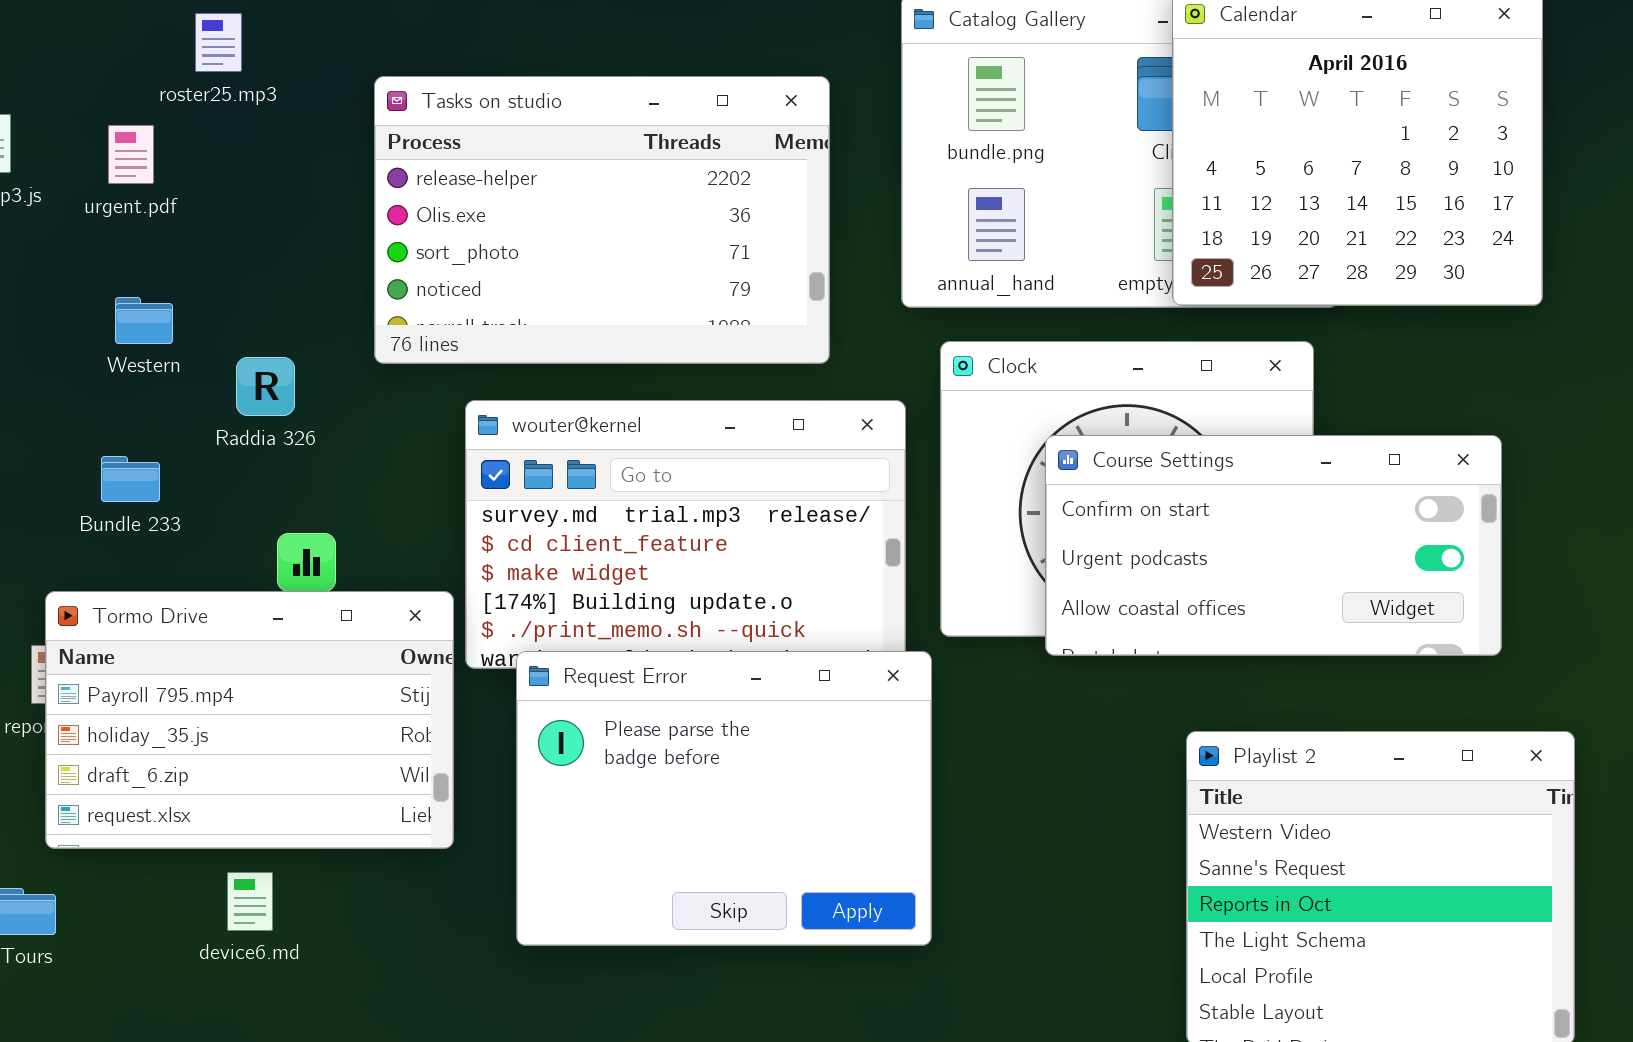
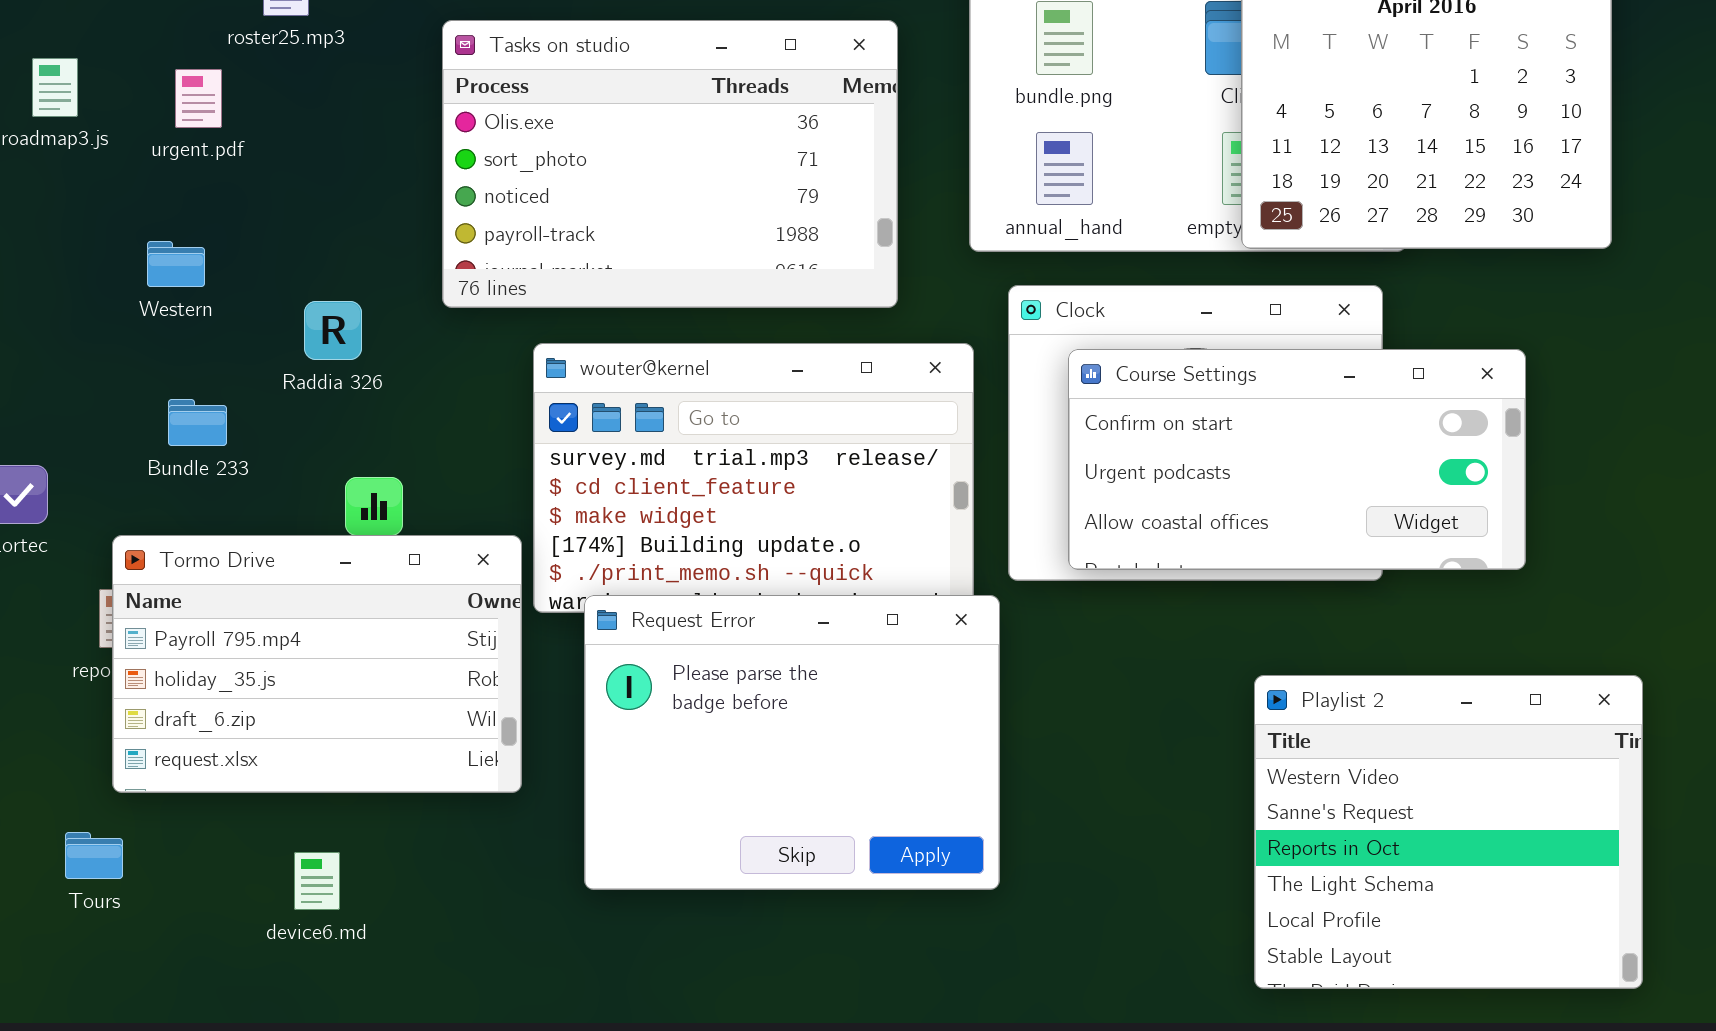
Tasks on studio: [374,76,830,364] -> [442,20,898,308], scrolled down 1 row
Western: [115,297,173,344] -> [147,241,205,287], moved
Course Settings: [1045,435,1502,656] -> [1068,349,1526,570], moved
device6.md: [227,872,273,931] -> [294,852,340,910], moved

